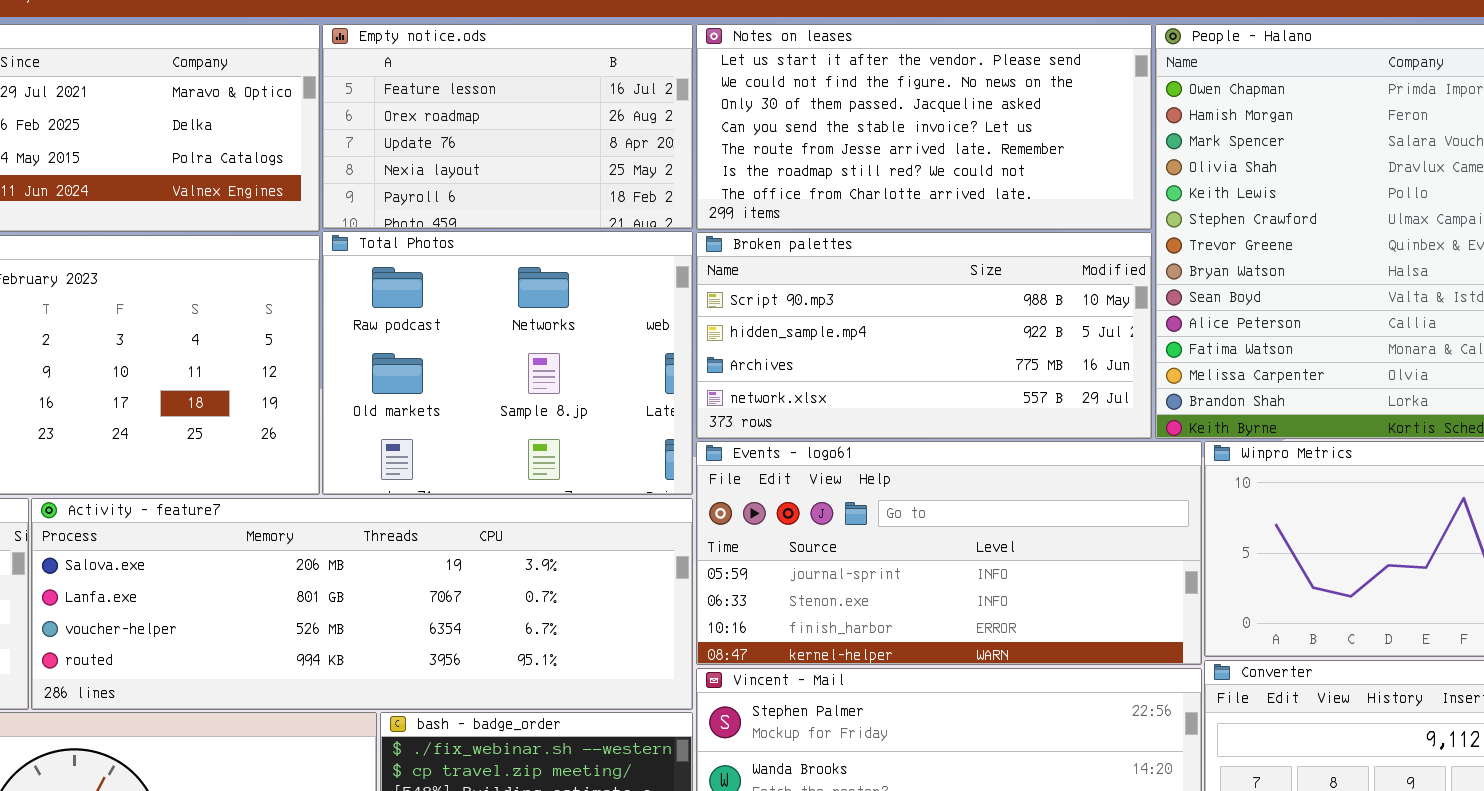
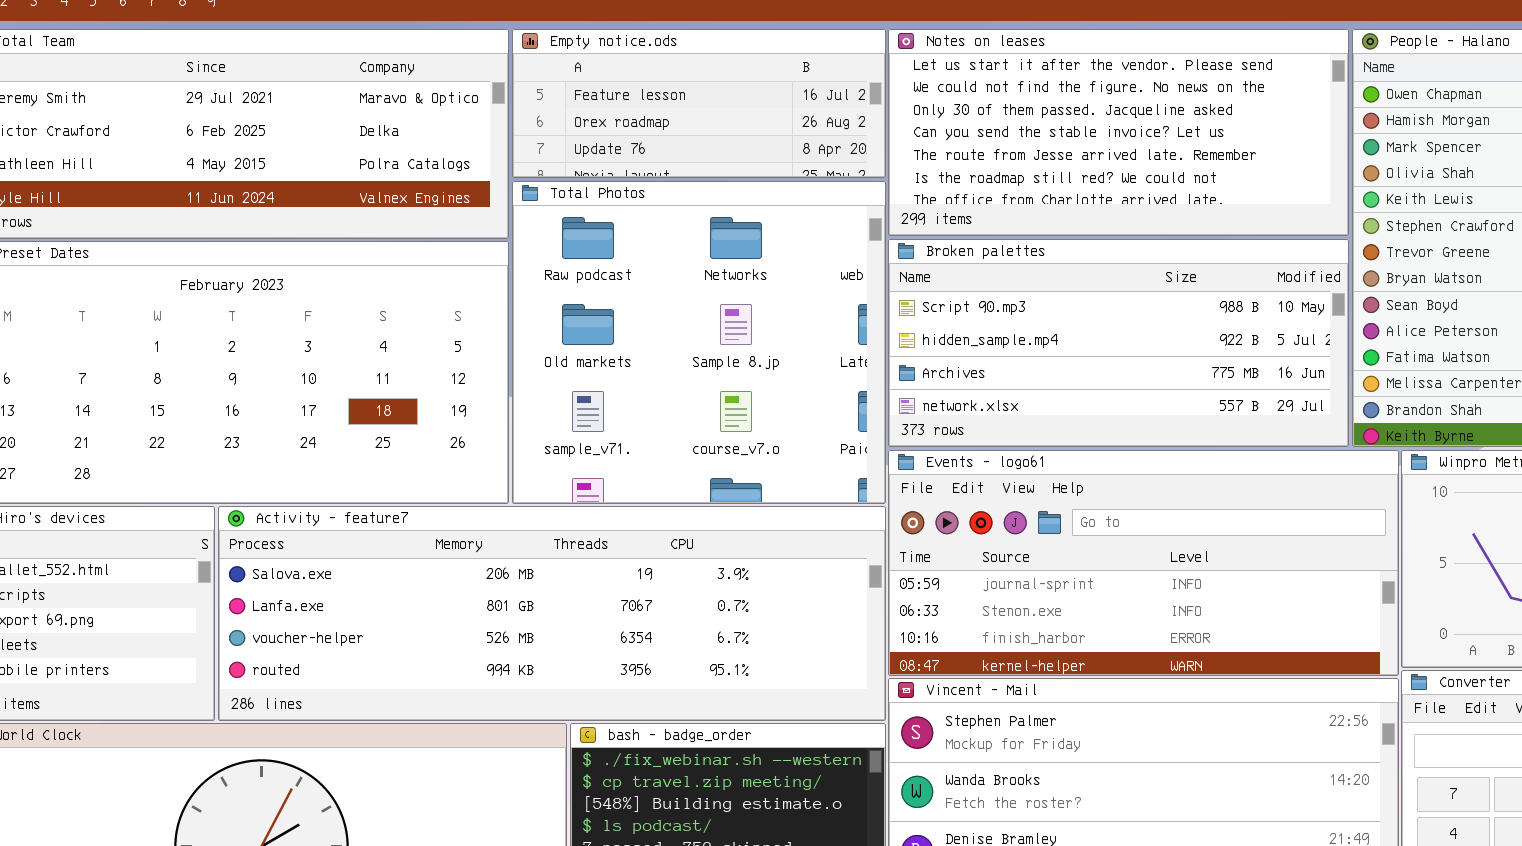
Empty notice.ods: [322,24,693,229] -> [512,29,886,178], resized
Total Photos: [322,231,693,495] -> [512,181,886,504], resized

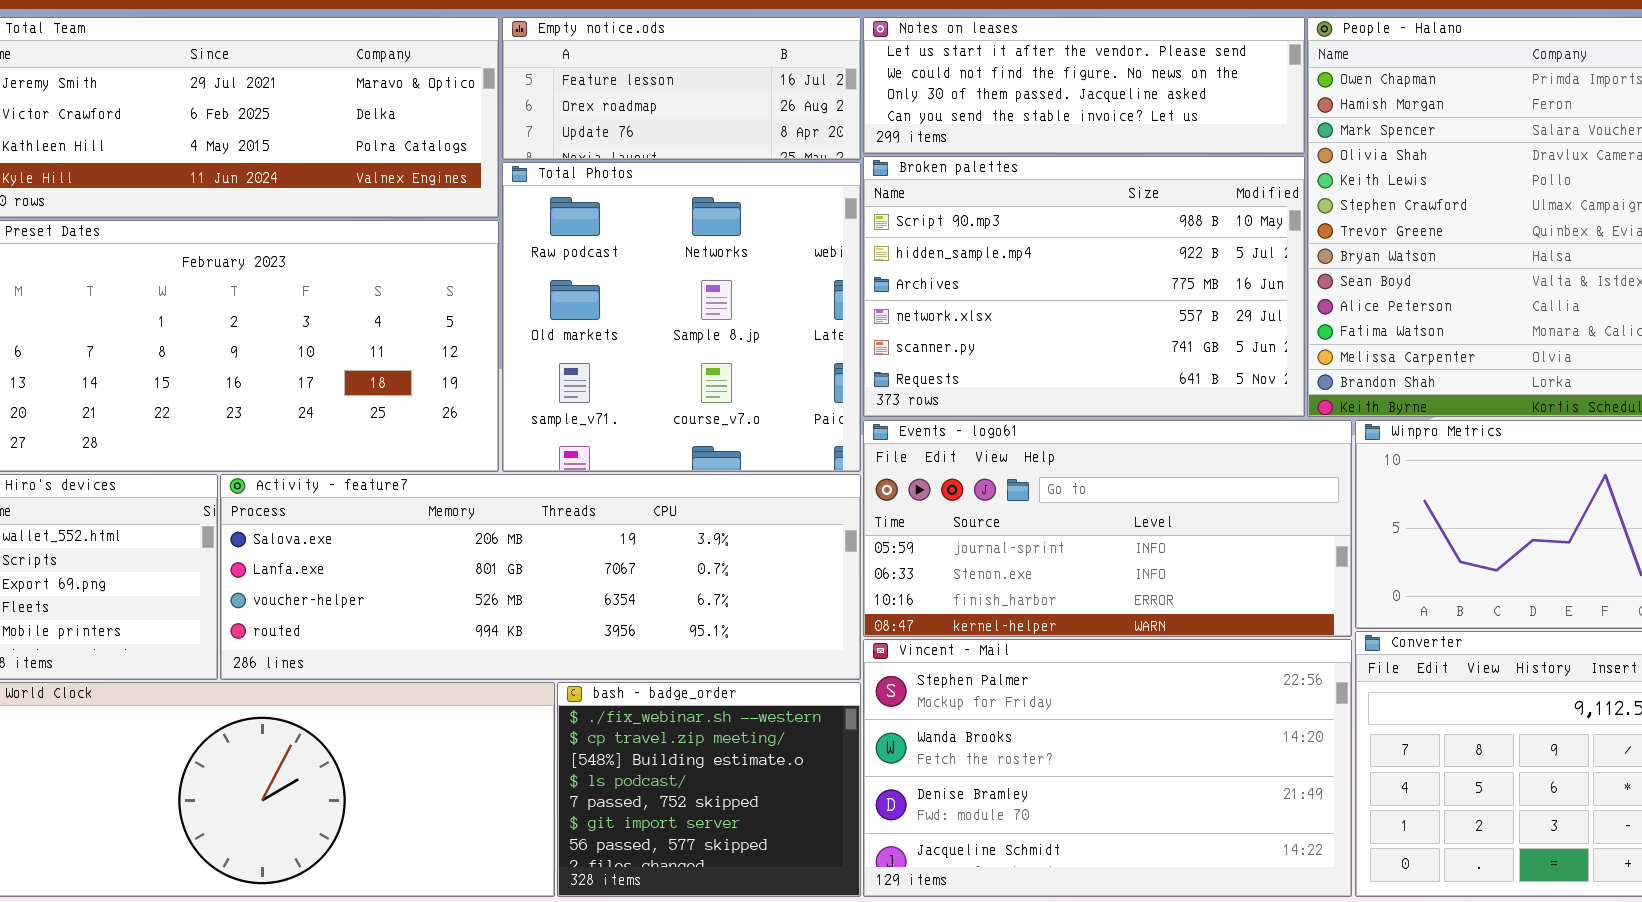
Notes on leases: [888,29,1349,236] -> [863,17,1305,154], resized
Broken palettes: [888,239,1349,447] -> [863,156,1305,417], resized

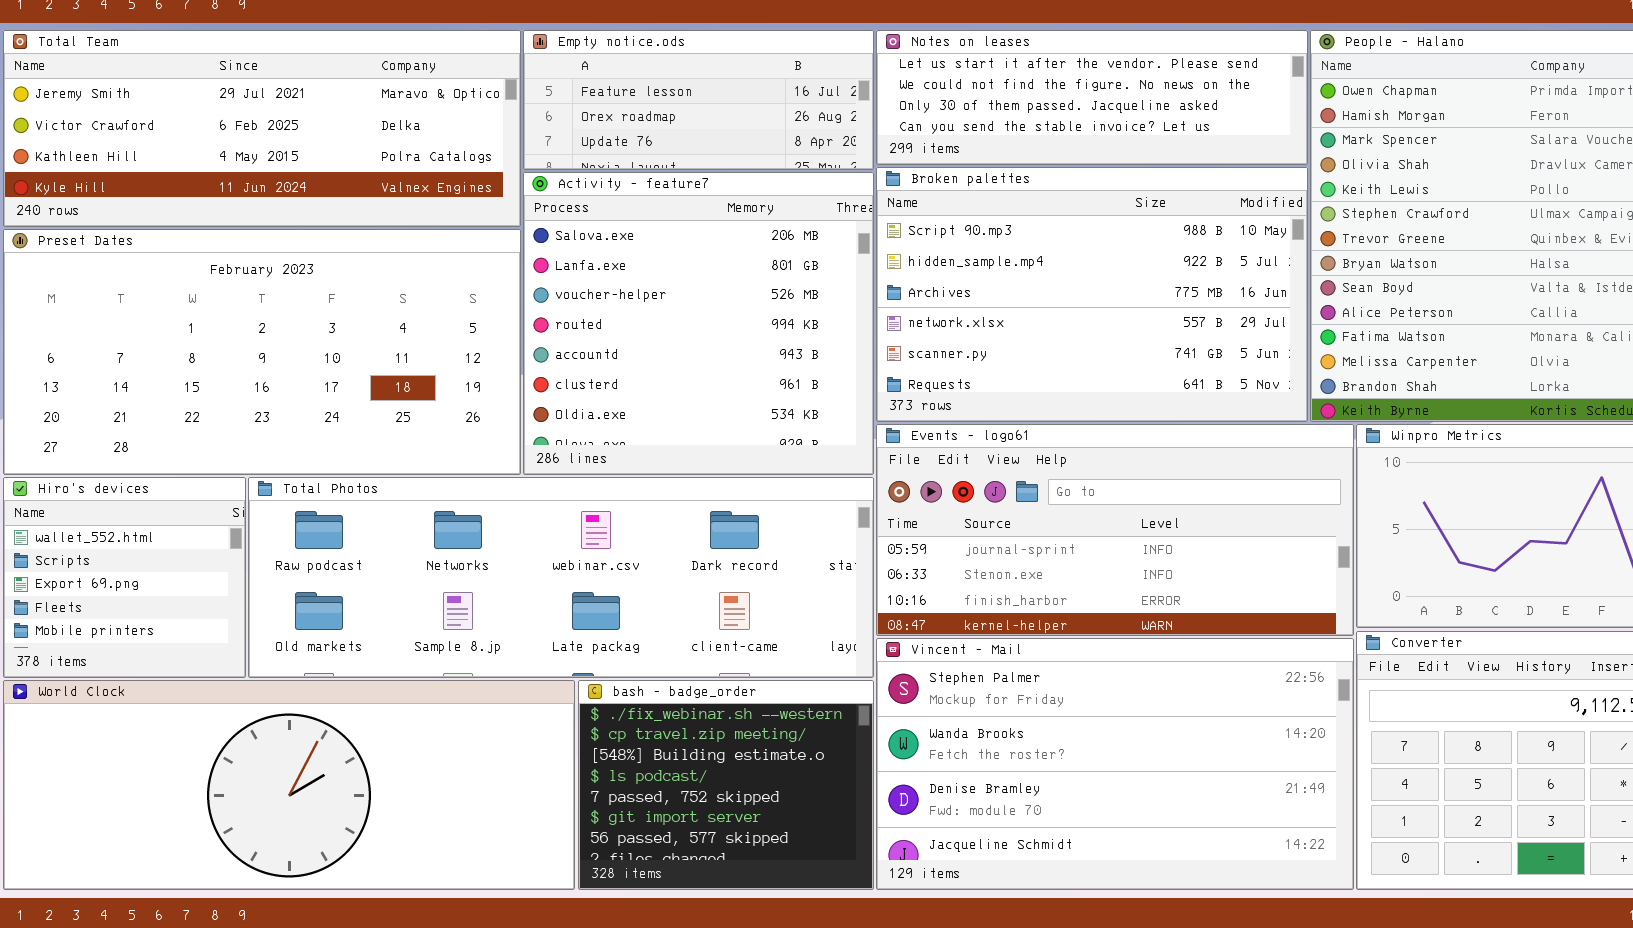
Total Photos: [502,162,861,472] -> [248,477,874,678], moved, resized
Activity - feature7: [220,474,861,680] -> [523,172,874,475], moved, resized

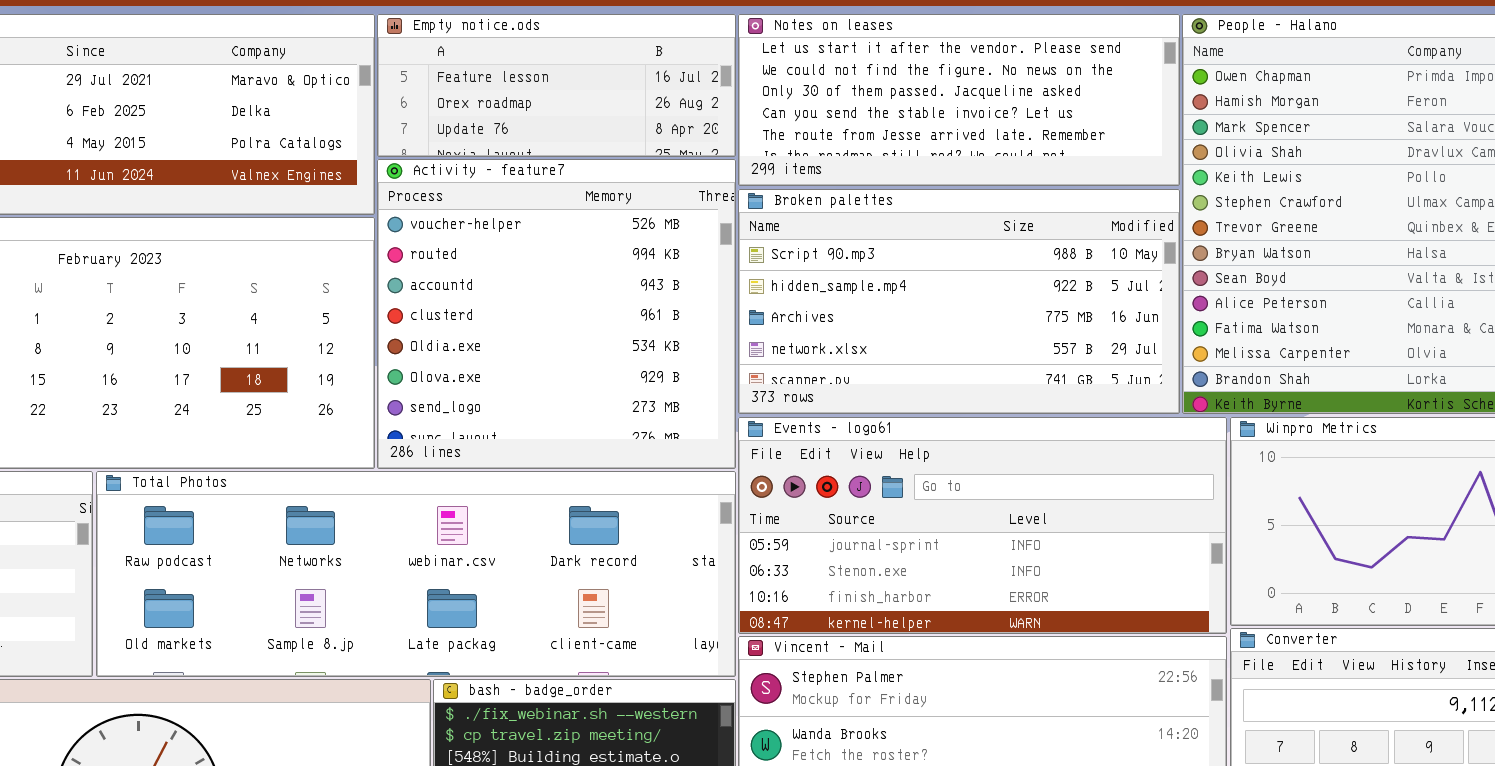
Notes on leases: [876,30,1308,165] -> [738,14,1180,186], resized
Broken palettes: [876,167,1308,422] -> [738,189,1180,414], resized
Activity - feature7: [523,172,874,475] -> [377,159,736,469], scrolled down 2 rows

